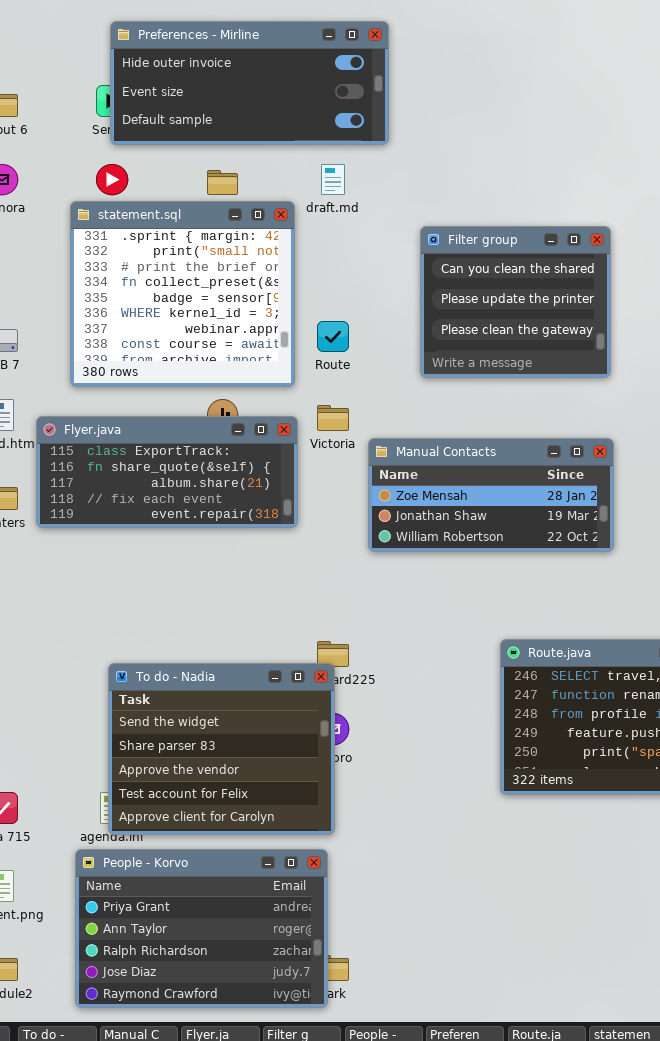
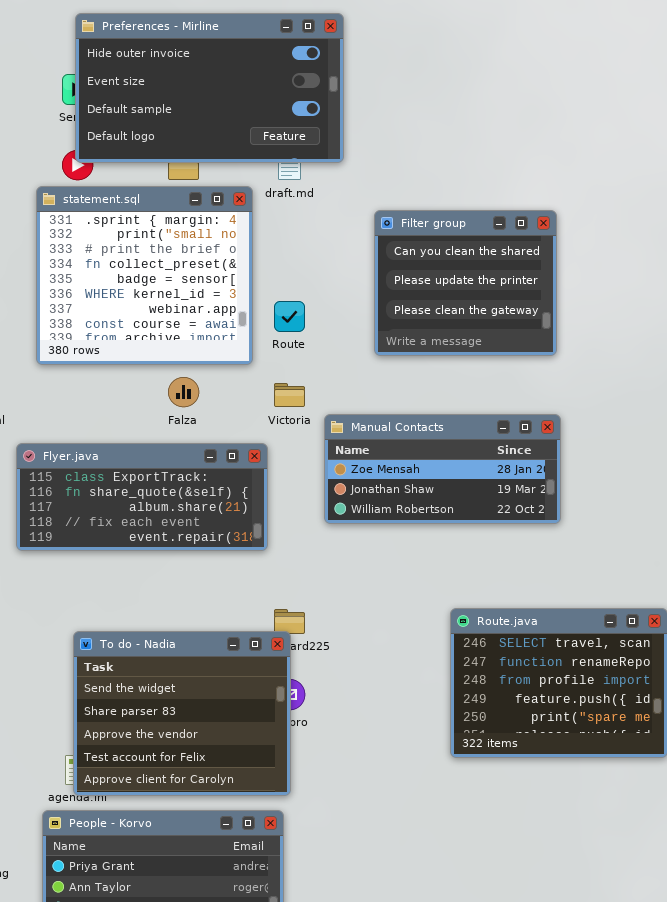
Preferences - Mirline: [110,21,389,145] -> [75,13,344,163], resized
Flyer.java: [36,416,298,528] -> [16,443,268,551], moved

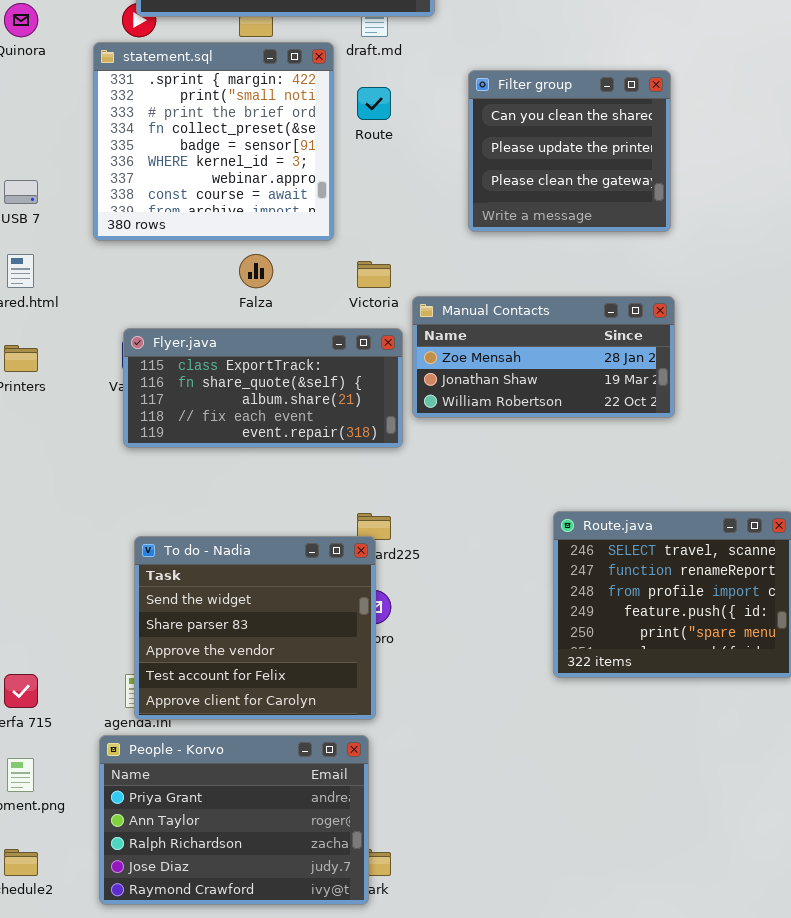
Route: [274,301,305,332] -> [357,87,391,120], moved
Flyer.java: [16,443,268,551] -> [123,328,403,448], moved

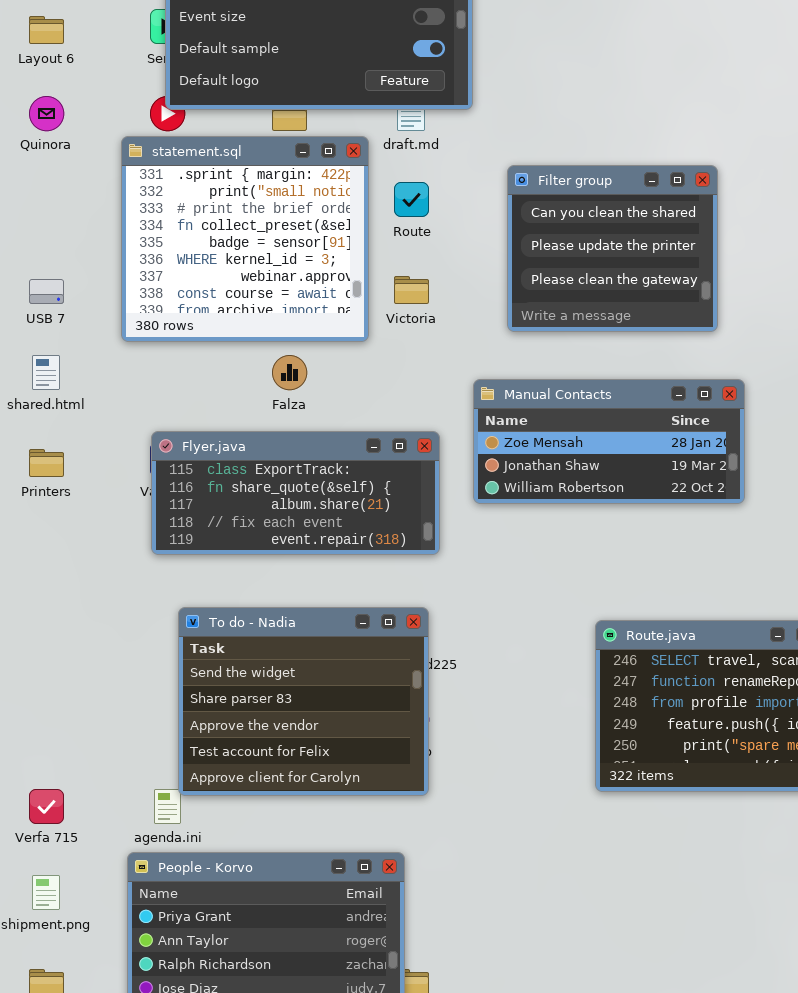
Victoria: [357,261,391,288] -> [394,276,429,304], moved
Manual Contacts: [412,296,675,418] -> [473,379,745,504], moved
To do - Nadia: [134,536,376,720] -> [178,607,429,796], moved

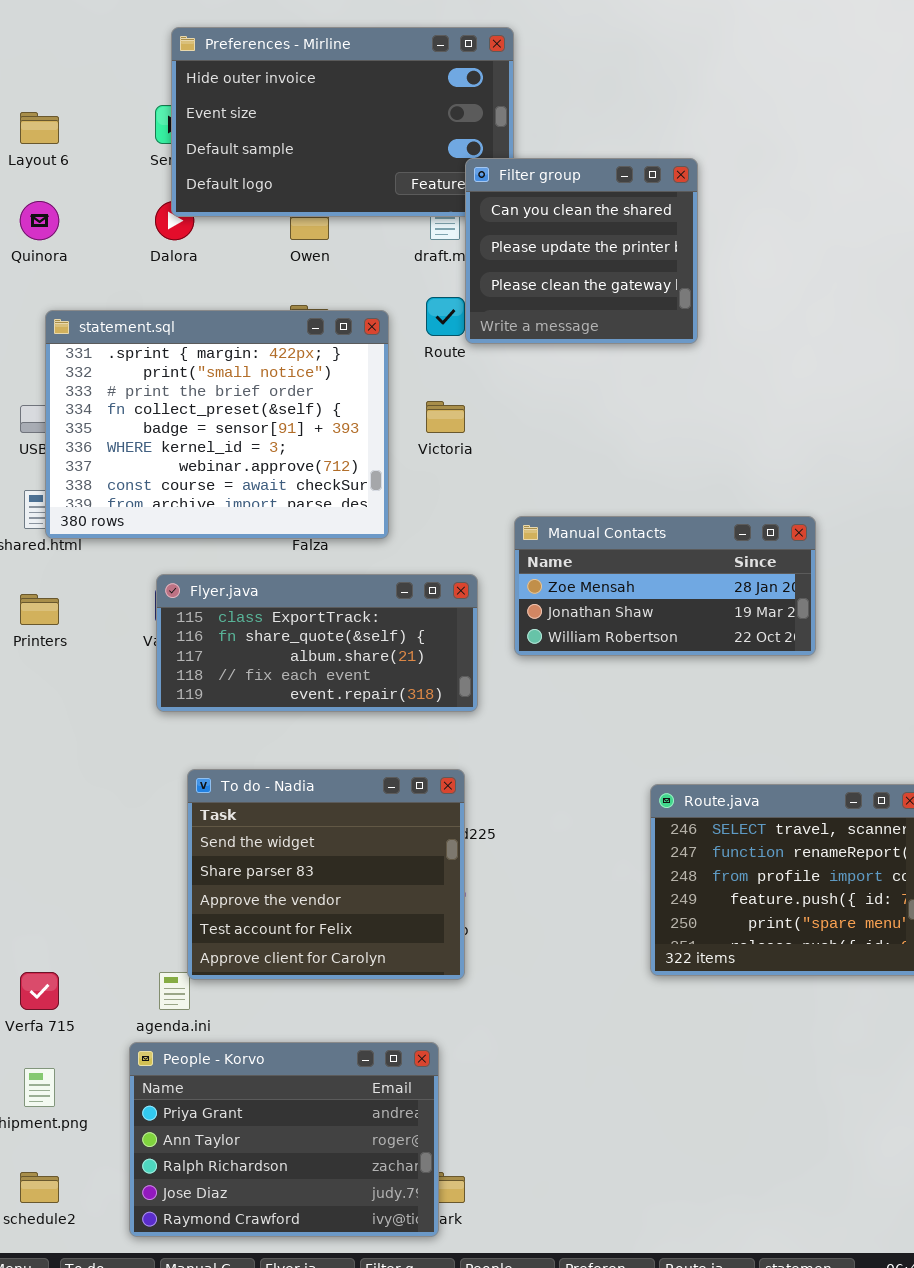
statement.sql: [121,136,369,342] -> [45,310,389,539], moved, resized
Filter group: [507,165,718,332] -> [465,158,698,344], moved

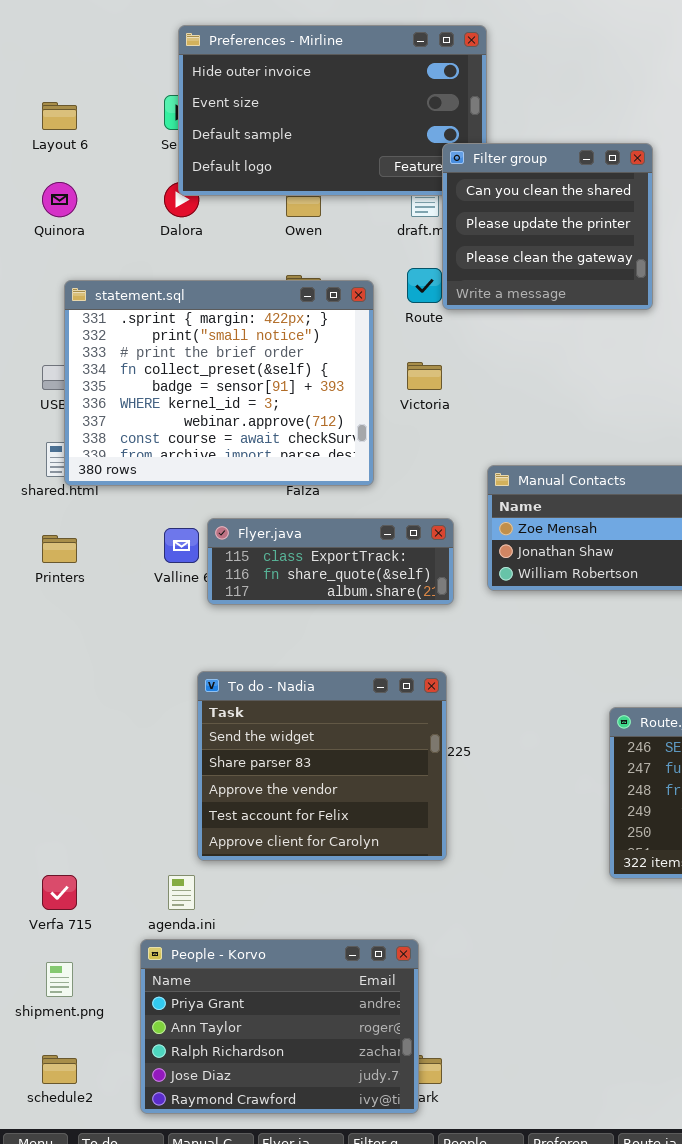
Flyer.java: [156,574,478,712] -> [207,518,454,605], resized
To do - Nadia: [187,769,465,980] -> [197,671,447,861], moved

